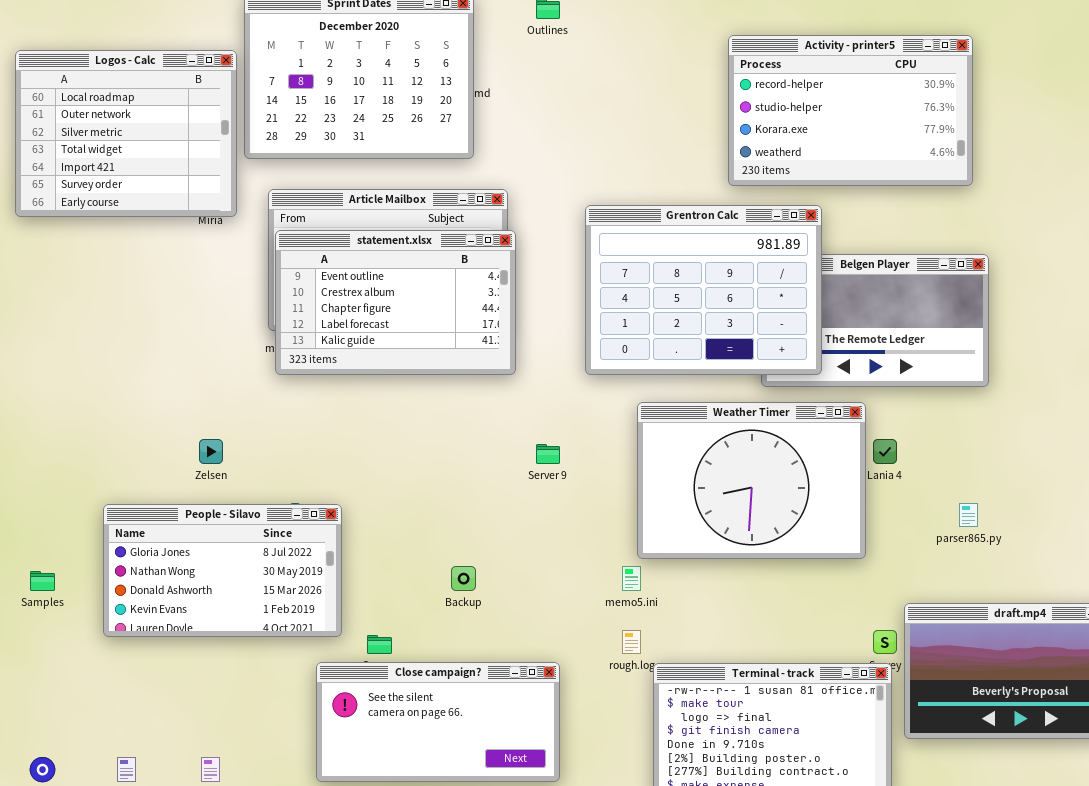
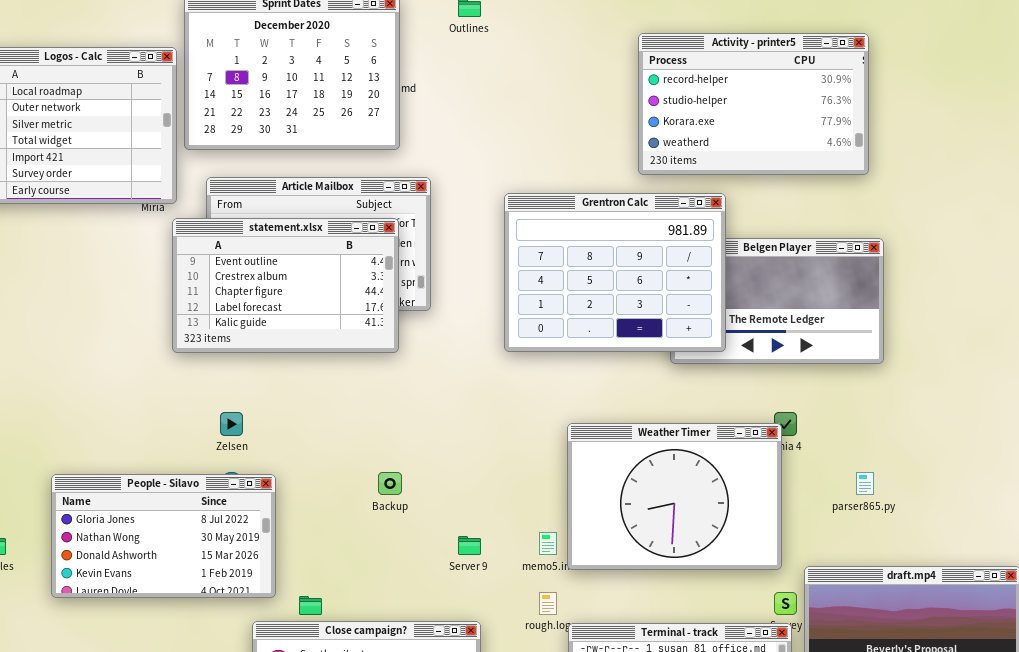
statement.xlsx: [275,230,516,375] -> [172,218,399,353], moved
Weather Timer: [637,402,866,559] -> [567,423,782,570], moved
Zelsen: [199,439,223,464] -> [220,412,243,436], moved
Server 9: [536,444,560,464] -> [458,536,481,555], moved
Backup: [451,566,476,591] -> [378,472,402,495], moved

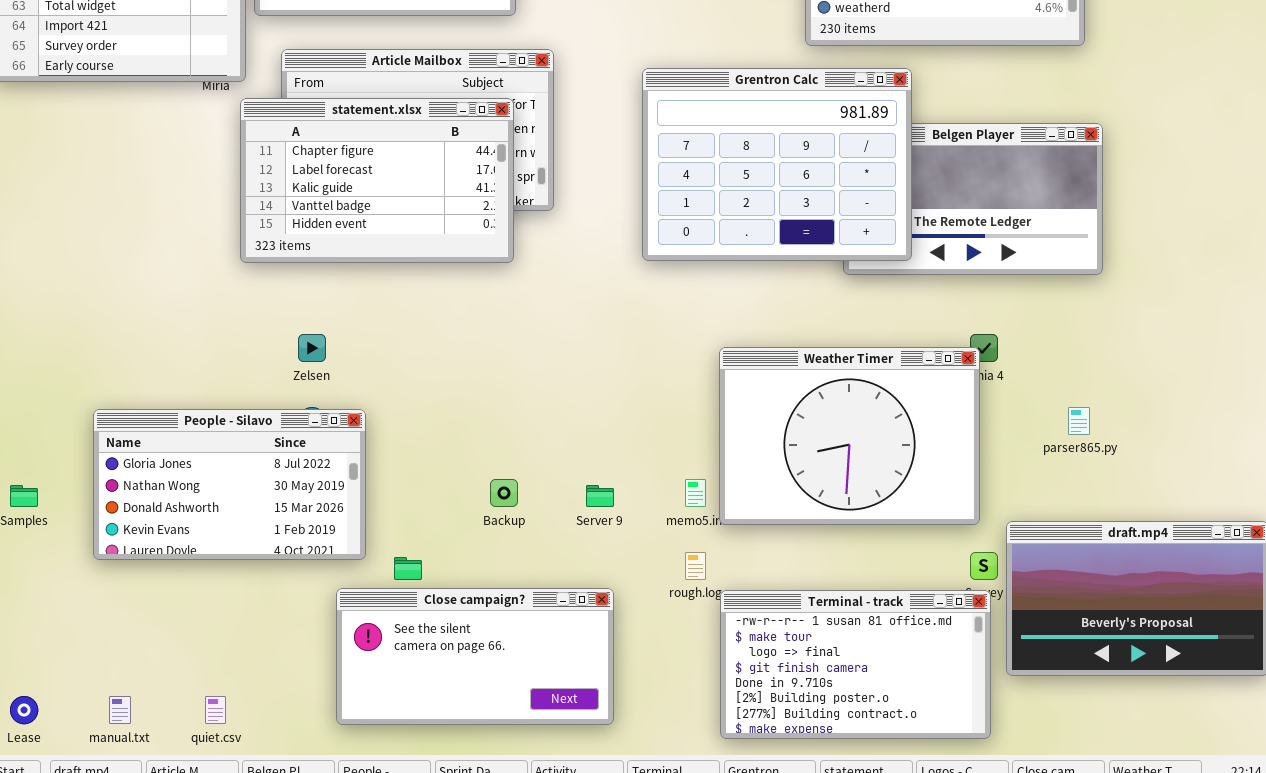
statement.xlsx: [172,218,399,353] -> [240,98,514,263], scrolled down 2 rows
Backup: [378,472,402,495] -> [490,479,518,507], moved

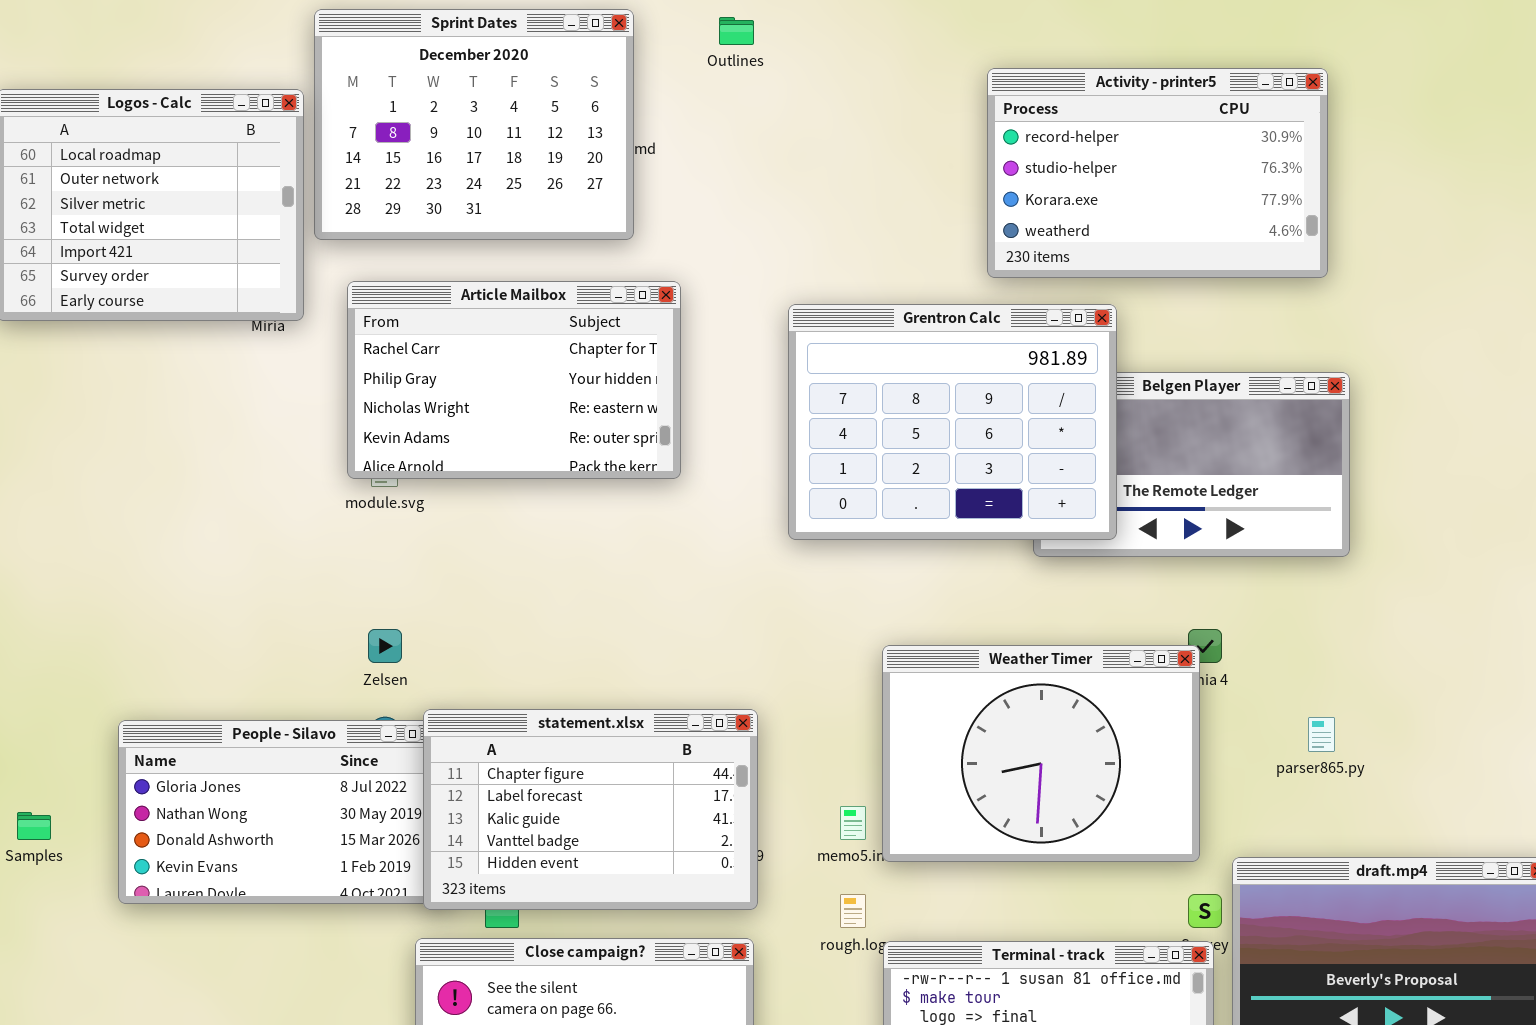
statement.xlsx: [240,98,514,263] -> [423,709,758,910], moved

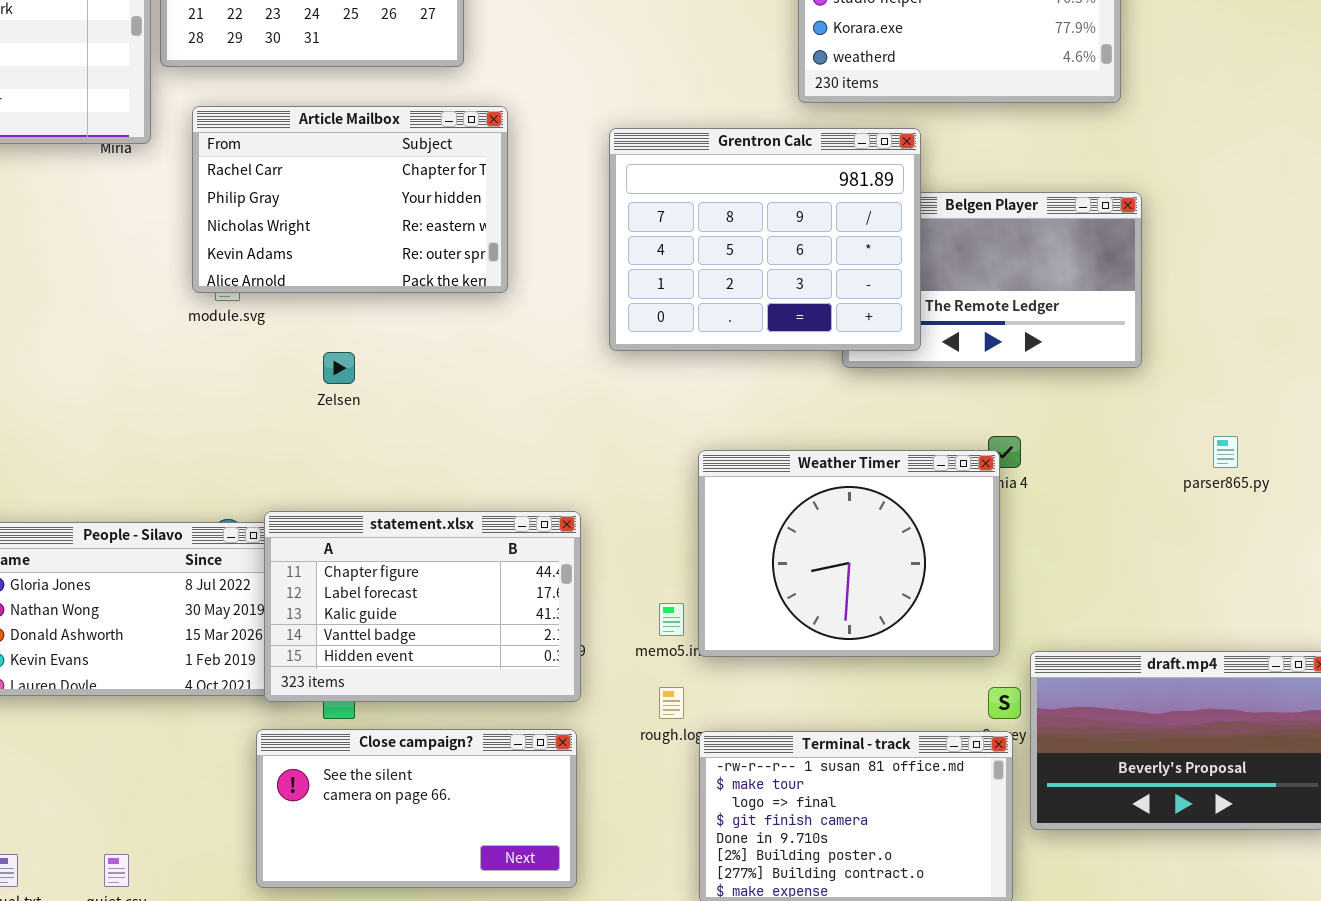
Zelsen: [368,629,402,663] -> [323,352,355,384], moved
parser865.py: [1308,717,1335,752] -> [1213,436,1238,468], moved

